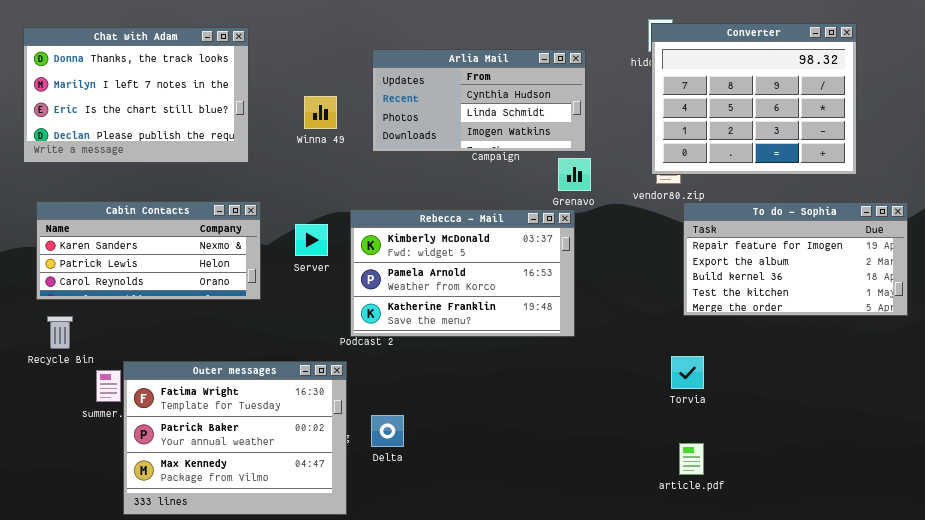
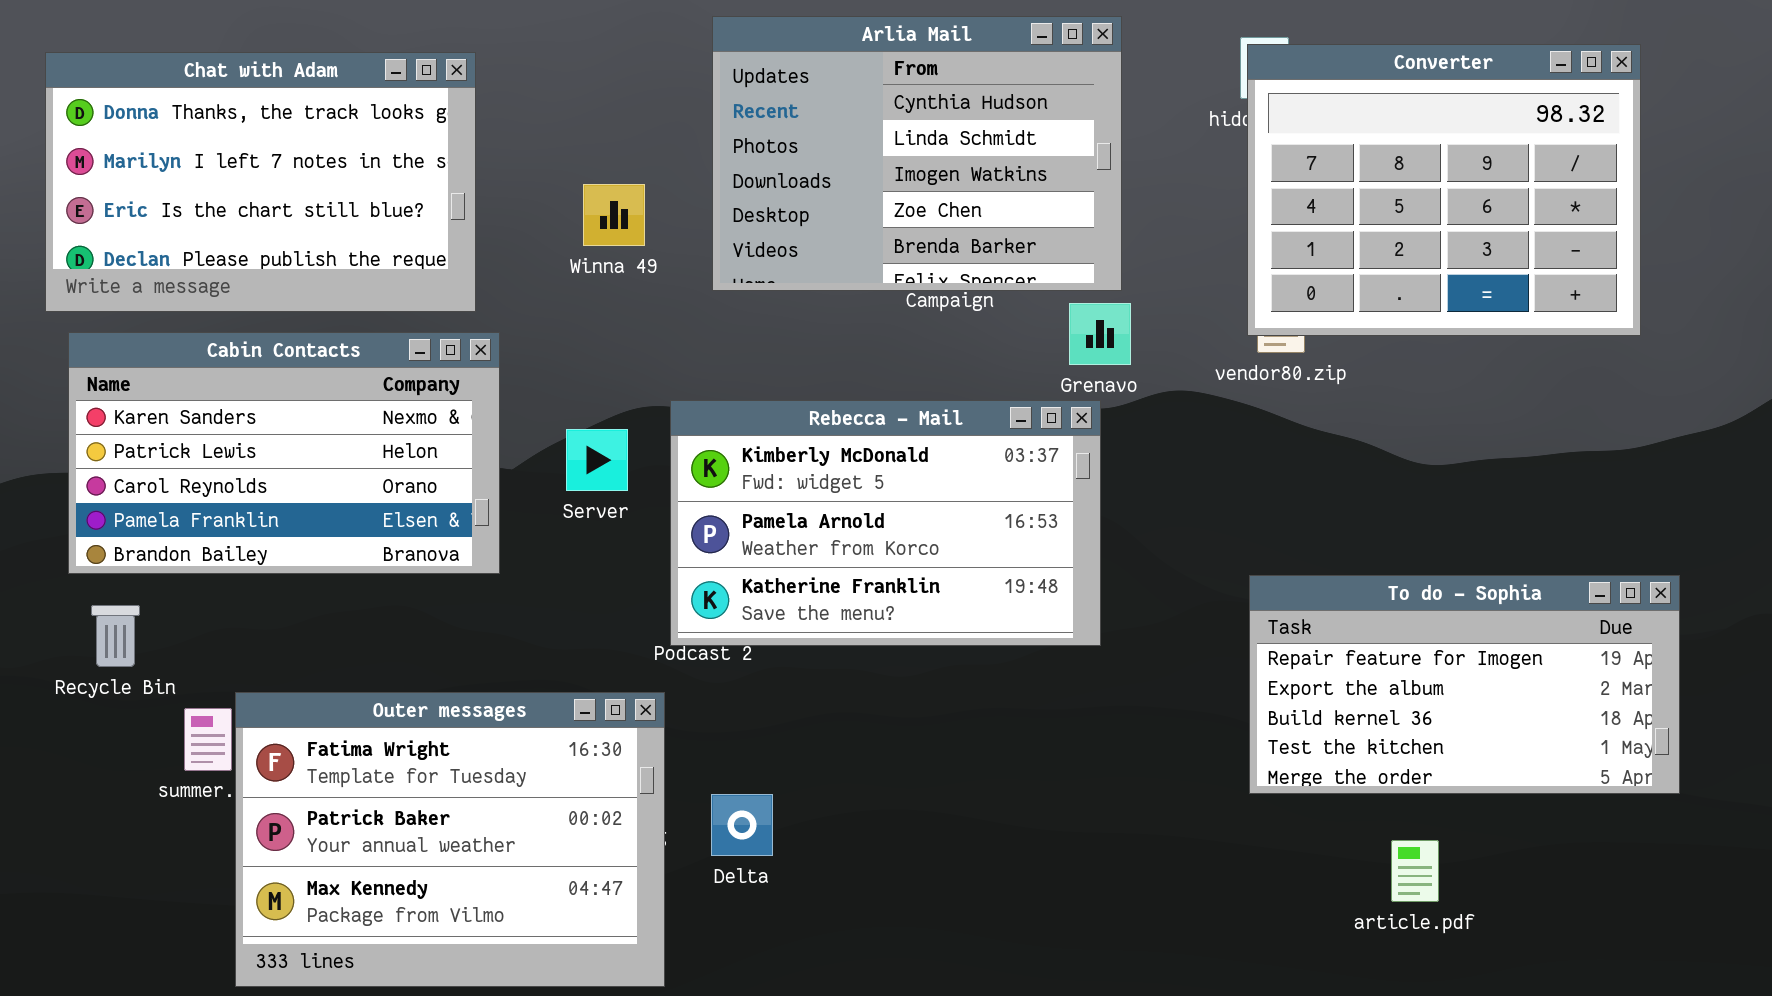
Arlia Mail: [372,49,586,152] -> [712,16,1122,291], resized
Cabin Contacts: [36,201,261,300] -> [68,332,500,574], resized
To do - Sophia: [683,202,908,316] -> [1249,575,1680,794], moved
article.pdf: [679,443,704,475] -> [1391,840,1439,902], moved

